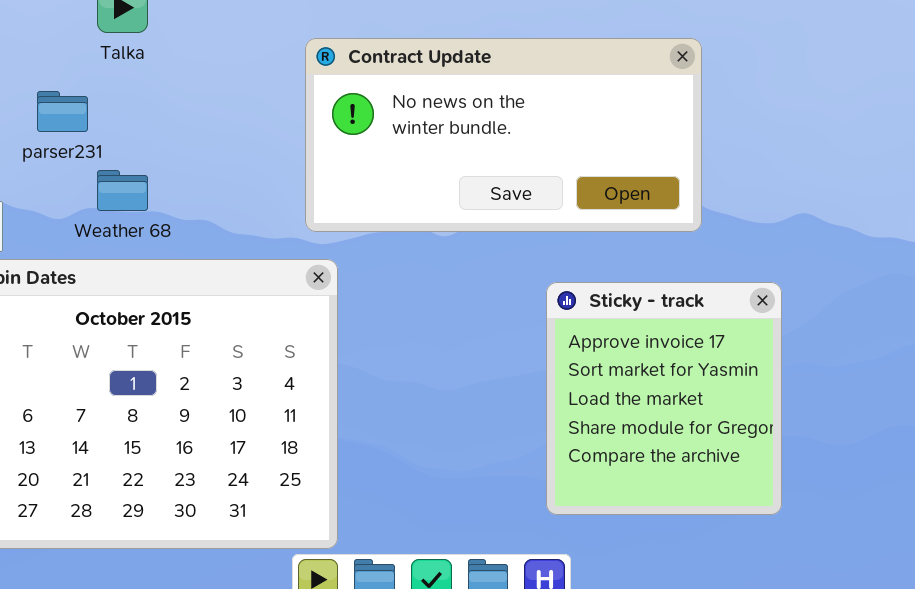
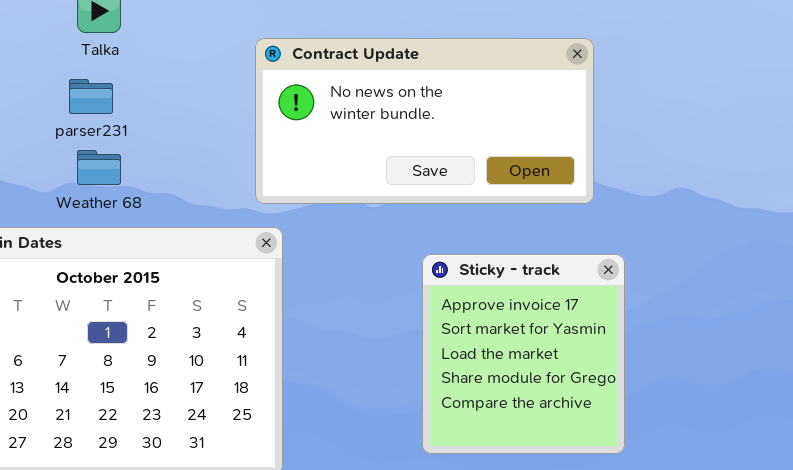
parser231: [37,91,88,132] -> [69,79,113,114], moved
Sticky - track: [546,282,782,515] -> [422,254,625,454], moved

